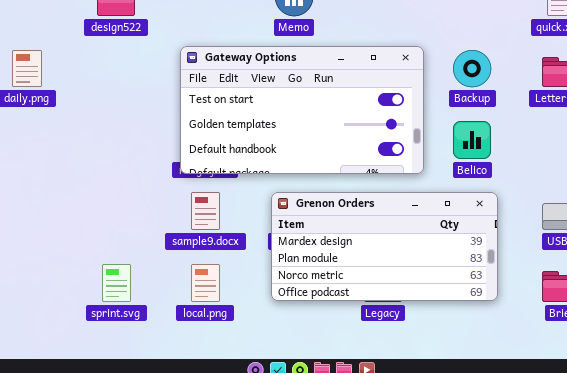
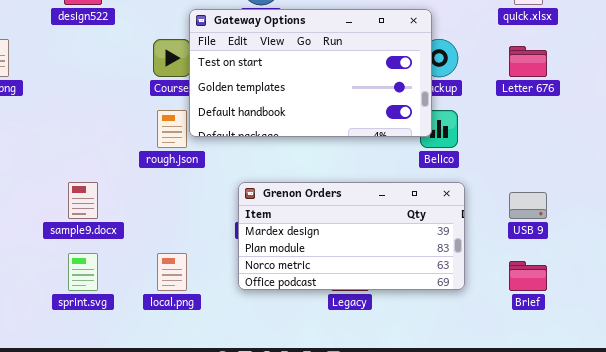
Gateway Options: [180,46,424,174] -> [189,9,432,137], moved
sample9.docx: [191,192,220,230] -> [68,182,98,219], moved

